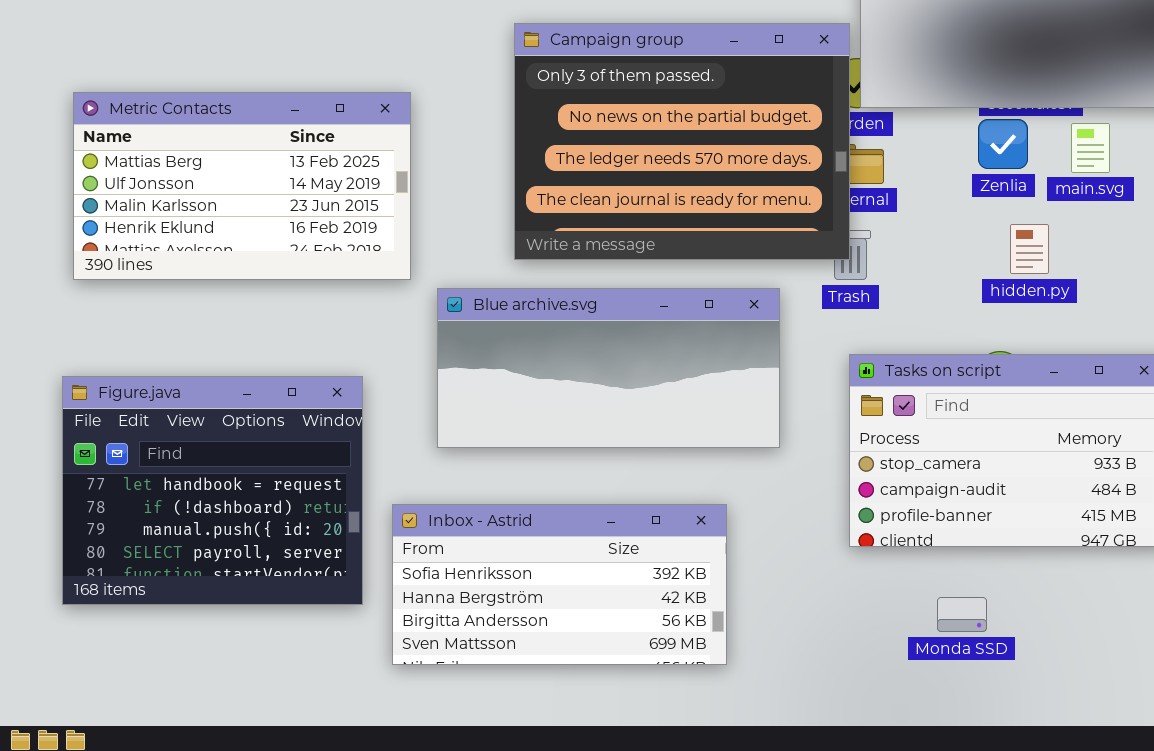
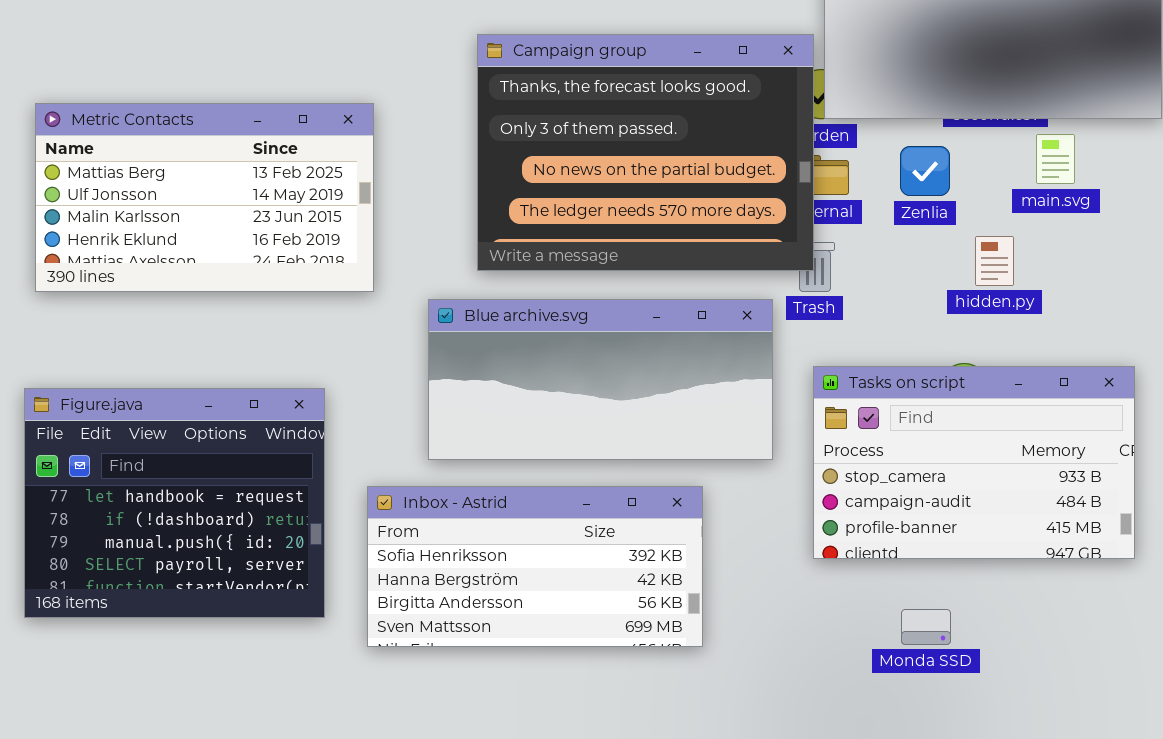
Campaign group: [514,23,850,260] -> [477,34,814,271], scrolled up 1 row
Zenlia: [978,119,1028,169] -> [900,146,950,196], moved
Blue archive.svg: [437,288,780,448] -> [428,299,773,460], moved
Inbox - Astrid: [392,504,727,665] -> [367,486,703,647], moved

